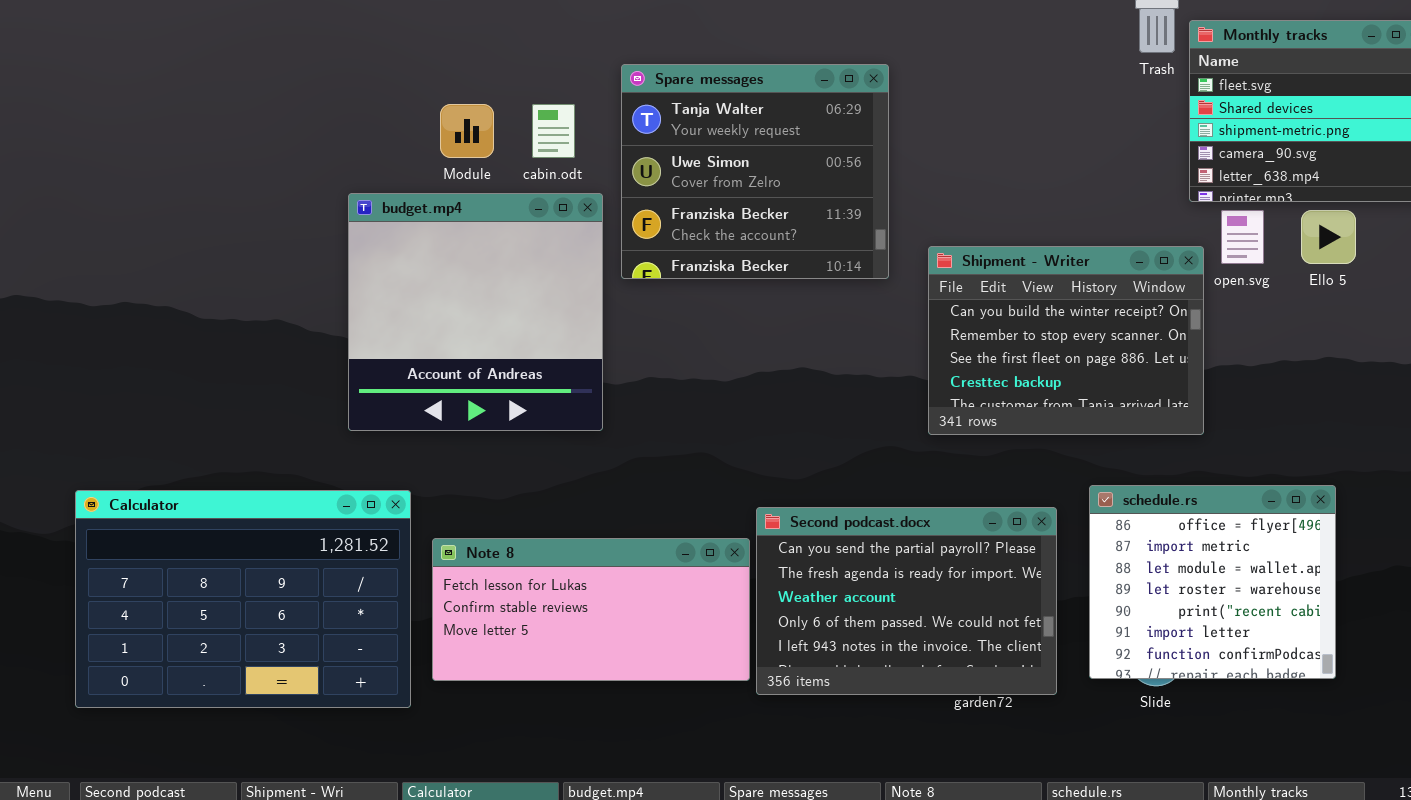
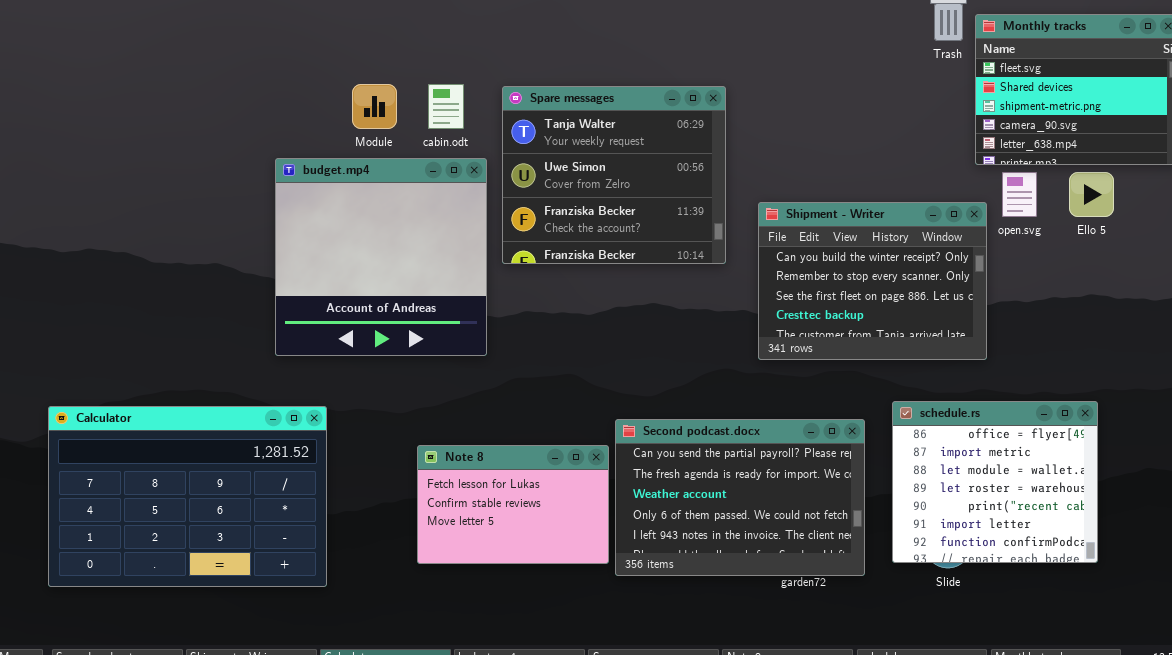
Spare messages: [621,64,889,279] -> [502,86,726,264], moved
Note 8: [432,538,750,681] -> [417,445,609,564], resized

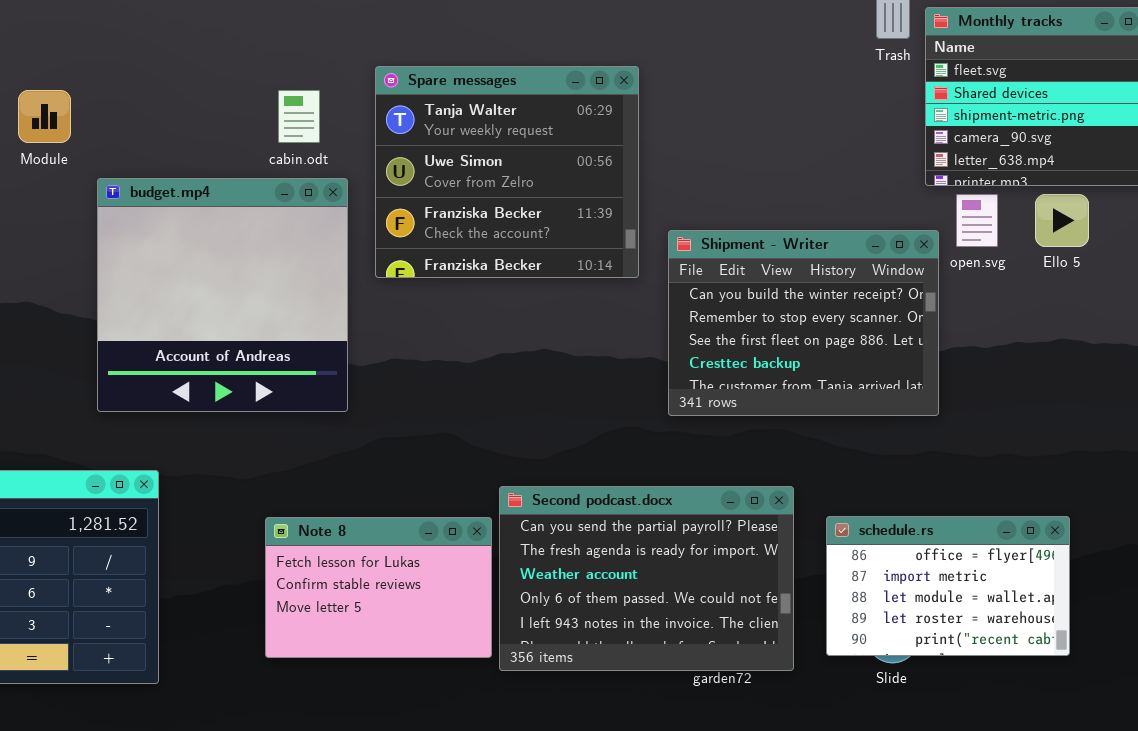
Module: [352,84,397,129] -> [18,90,71,143], moved
Spare messages: [502,86,726,264] -> [375,66,639,278], moved
schedule.rs: [892,401,1098,563] -> [826,516,1070,656], resized

